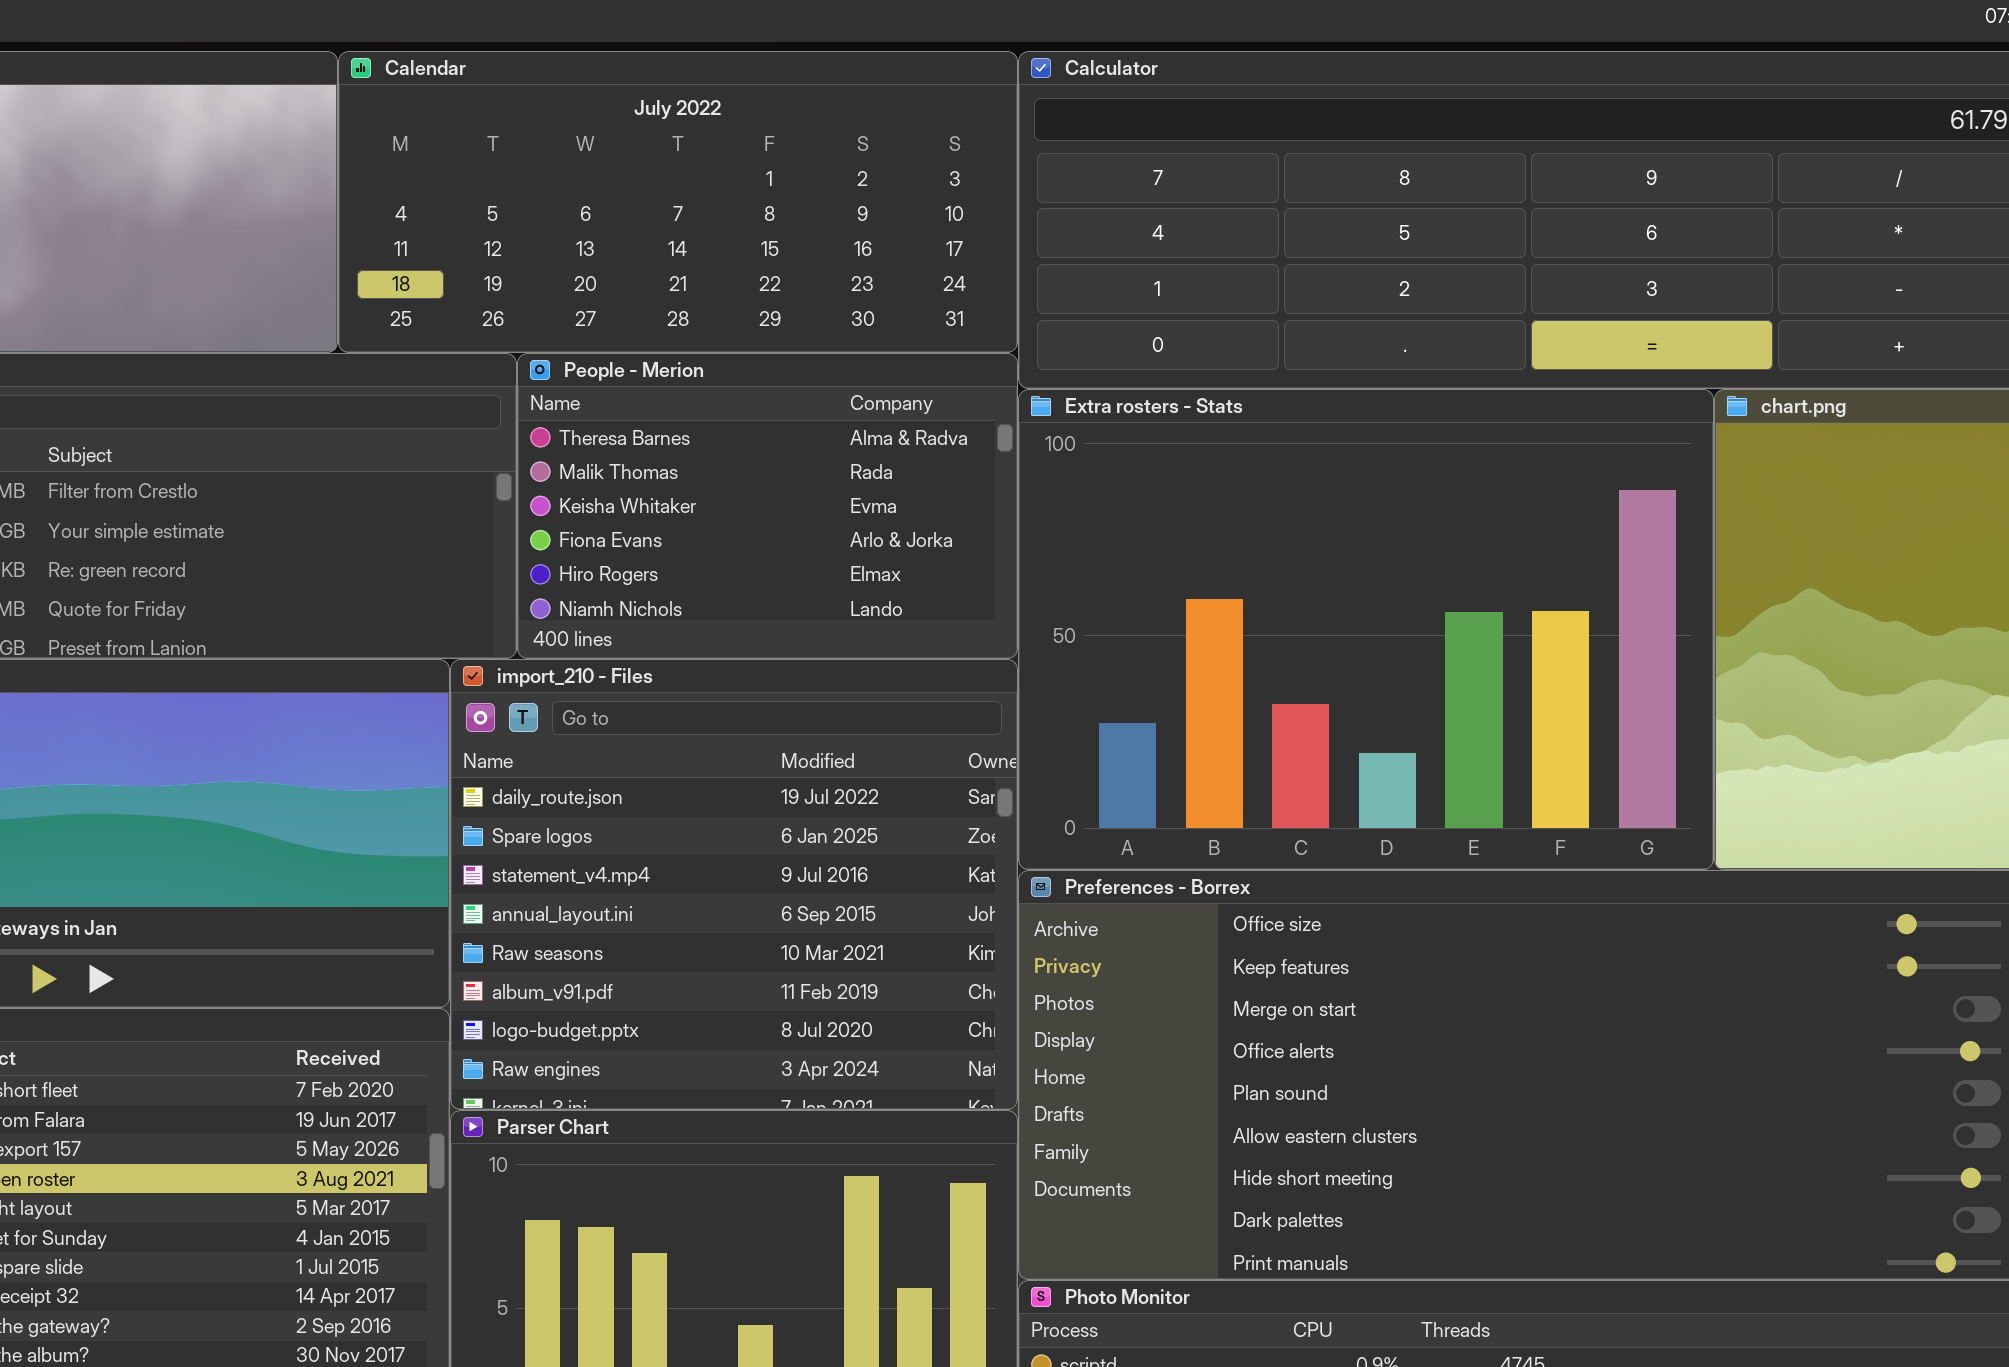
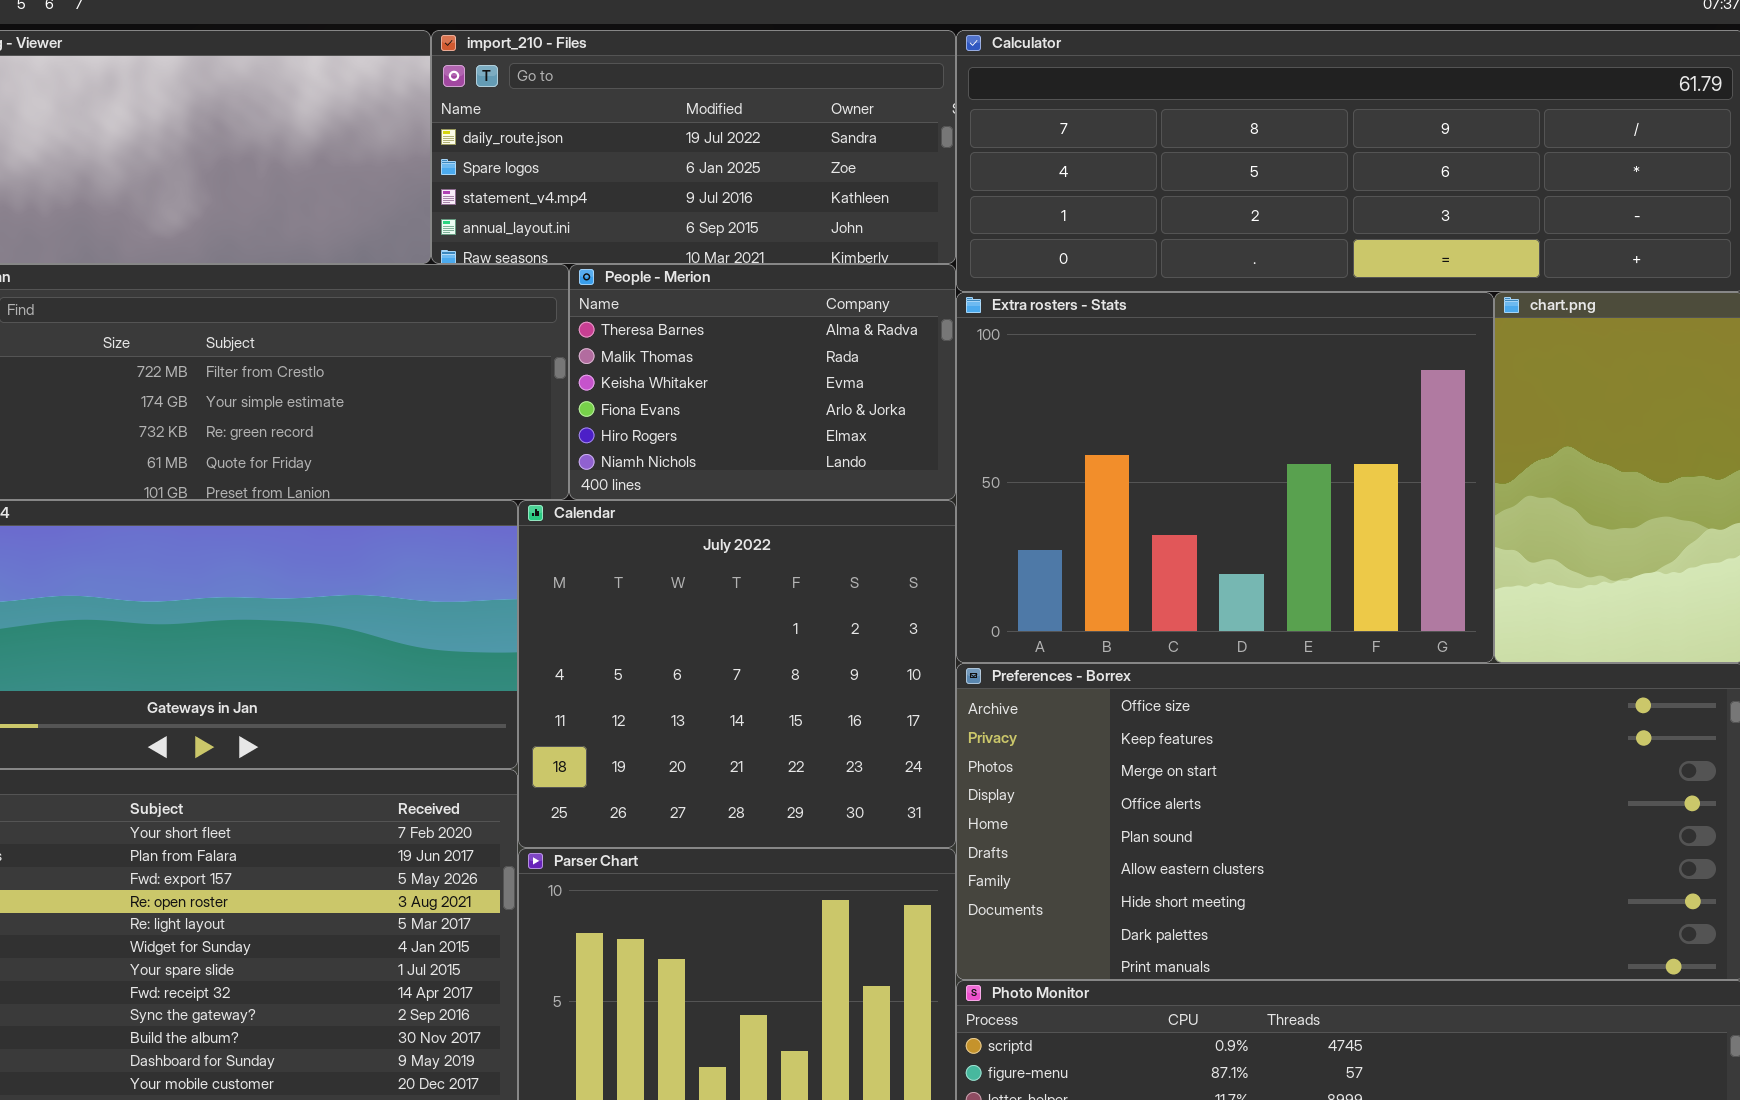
Calendar: [338,51,1018,353] -> [518,500,956,848], moved, resized
import_210 - Files: [450,659,1018,1110] -> [431,30,956,264], moved, resized

